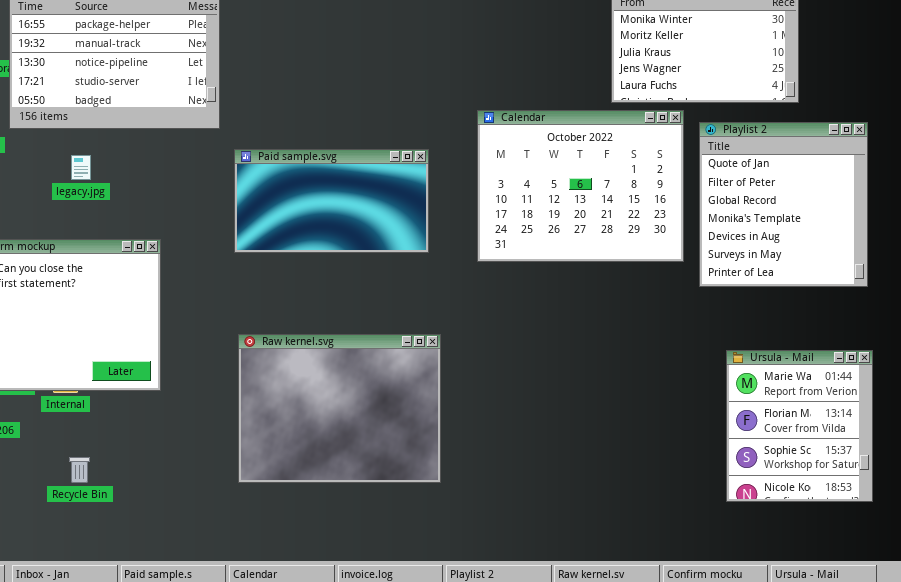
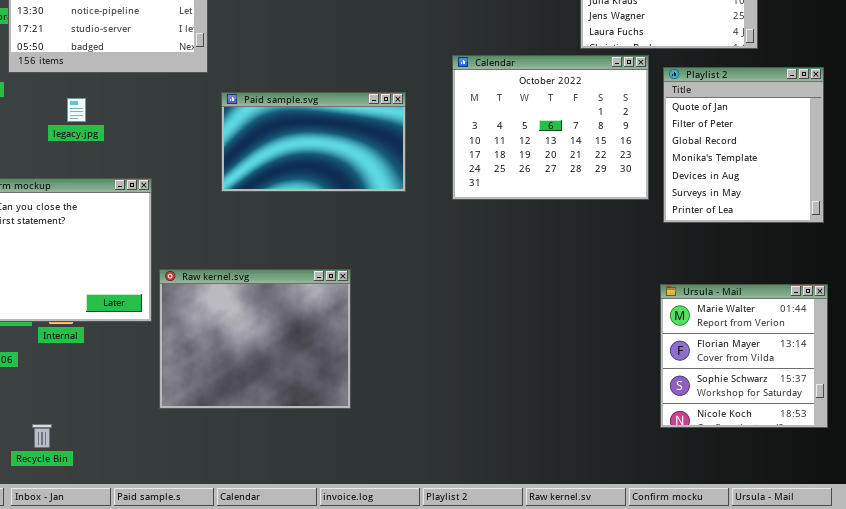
Raw kernel.svg: [238,334,441,483] -> [159,269,351,409], moved
Ursula - Mail: [726,350,873,502] -> [660,284,828,428], resized
Recycle Bin: [69,457,90,483] -> [32,424,52,448], moved

